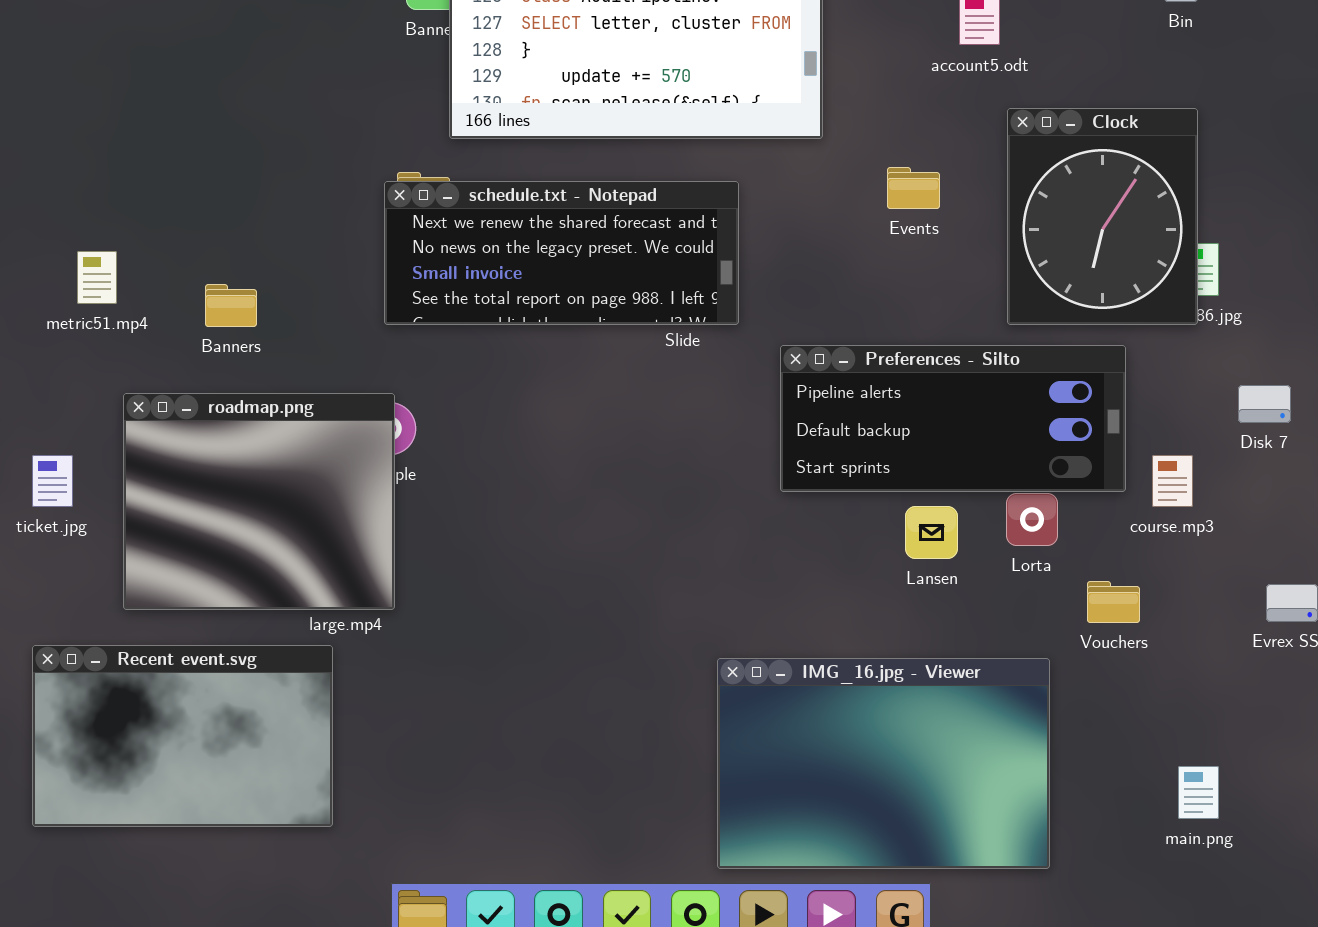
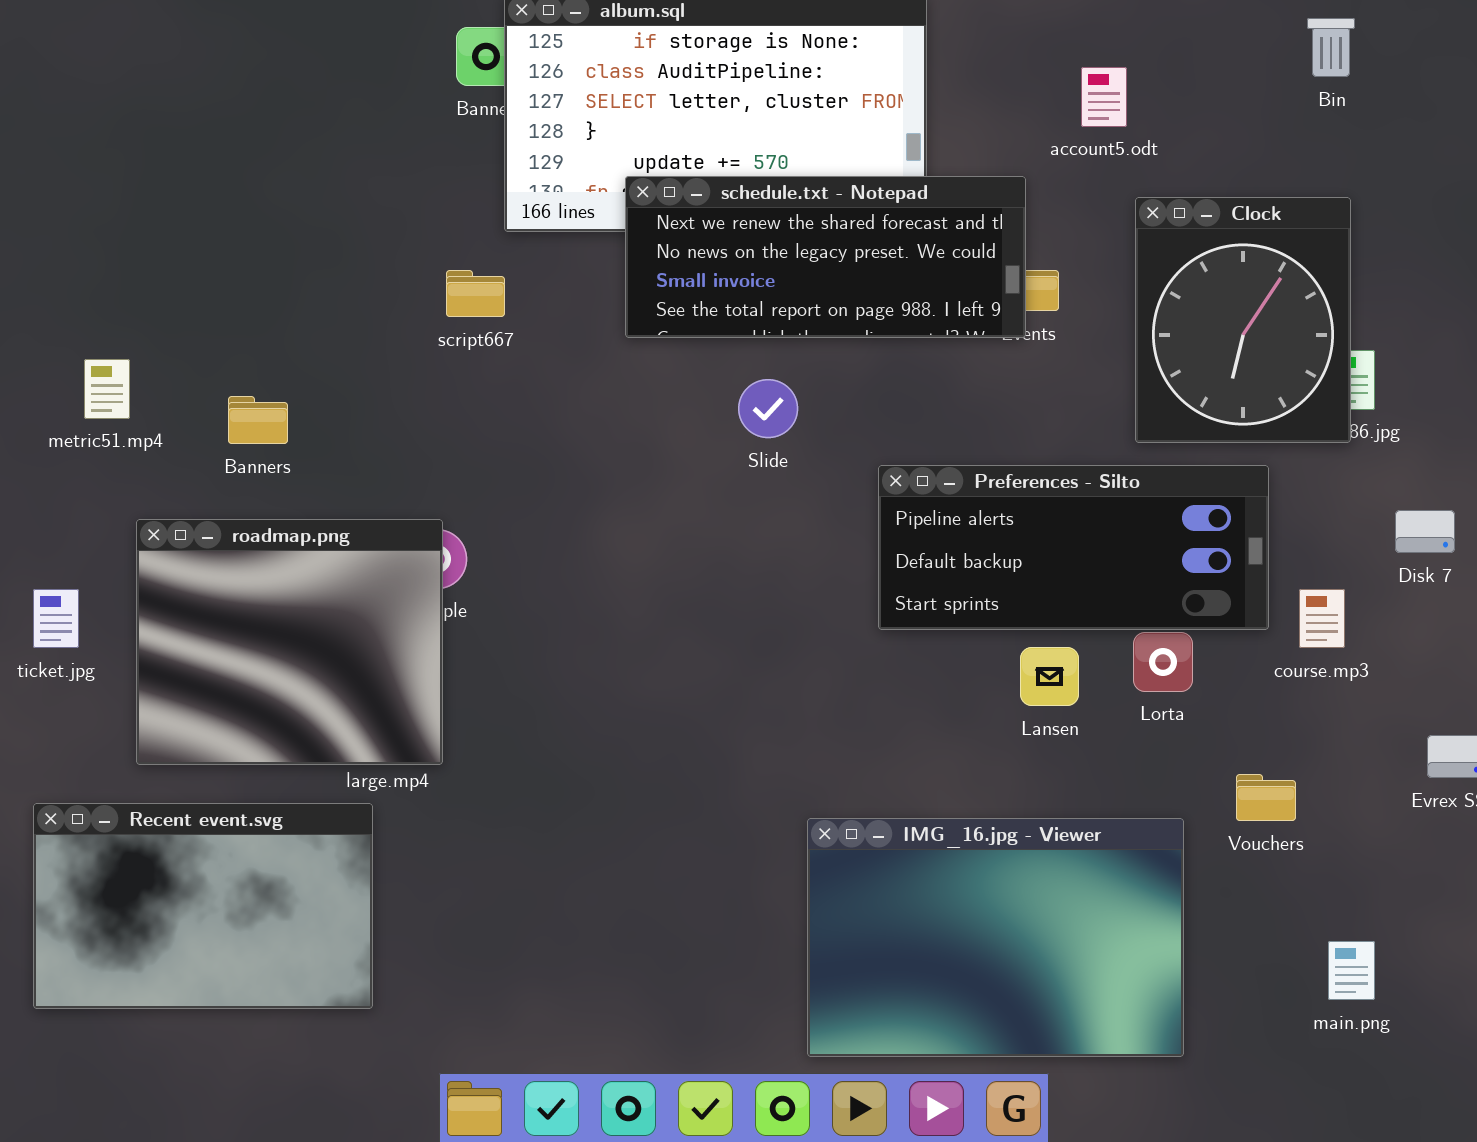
schedule.txt - Notepad: [384,181,739,325] -> [625,176,1026,338], moved
Vouchers: [1087,581,1140,623] -> [1236,774,1296,821], moved

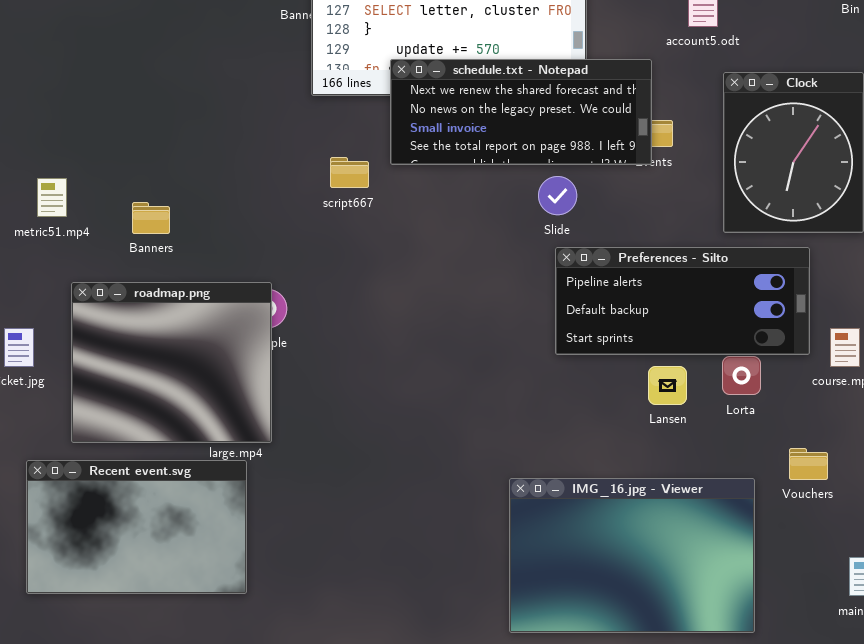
script667: [446,270,505,317] -> [330,157,369,188], moved
Slide: [738,379,798,438] -> [538,176,577,215], moved
Recent event.svg: [33,803,373,1009] -> [26,460,247,594], moved

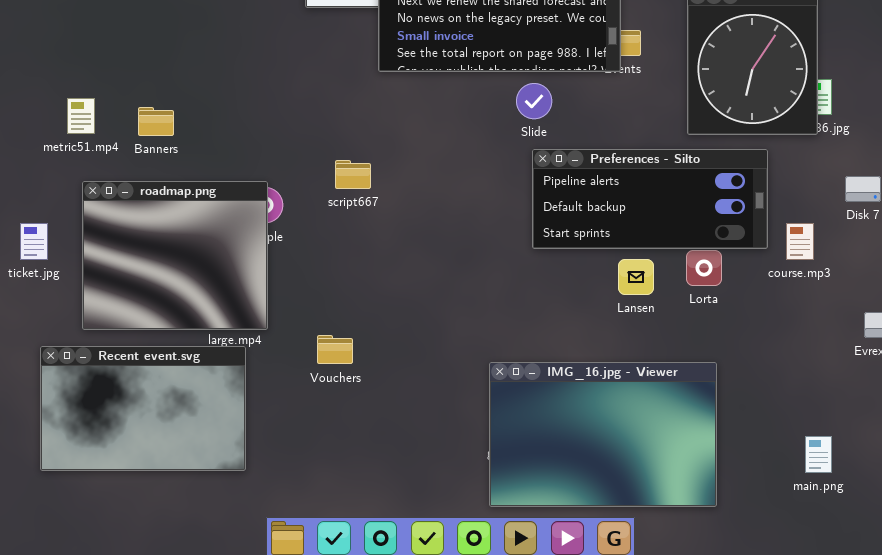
script667: [330,157,369,188] -> [335,160,371,189], moved
metric51.mp4: [37,178,67,217] -> [67,98,95,134], moved
Vouchers: [789,448,828,480] -> [317,335,353,364], moved

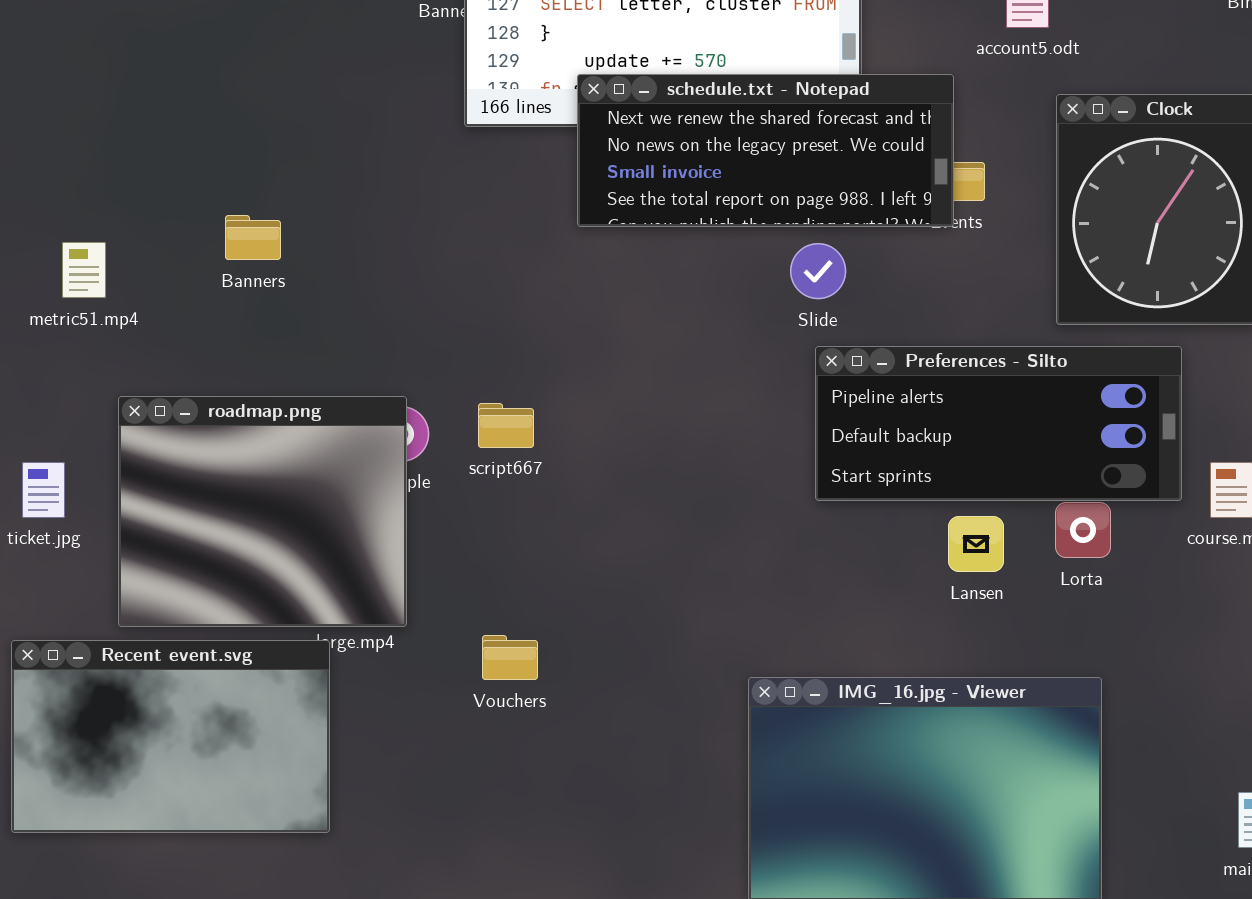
metric51.mp4: [67,98,95,134] -> [62,242,106,298], moved
Banners: [138,107,174,136] -> [225,215,281,260], moved
script667: [335,160,371,189] -> [478,403,534,448], moved
Recent event.svg: [40,346,246,471] -> [11,640,330,833], moved

